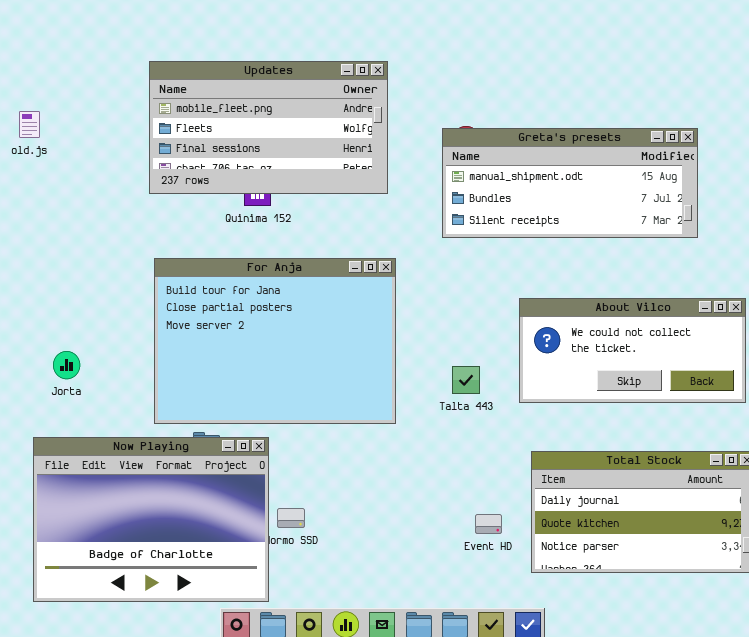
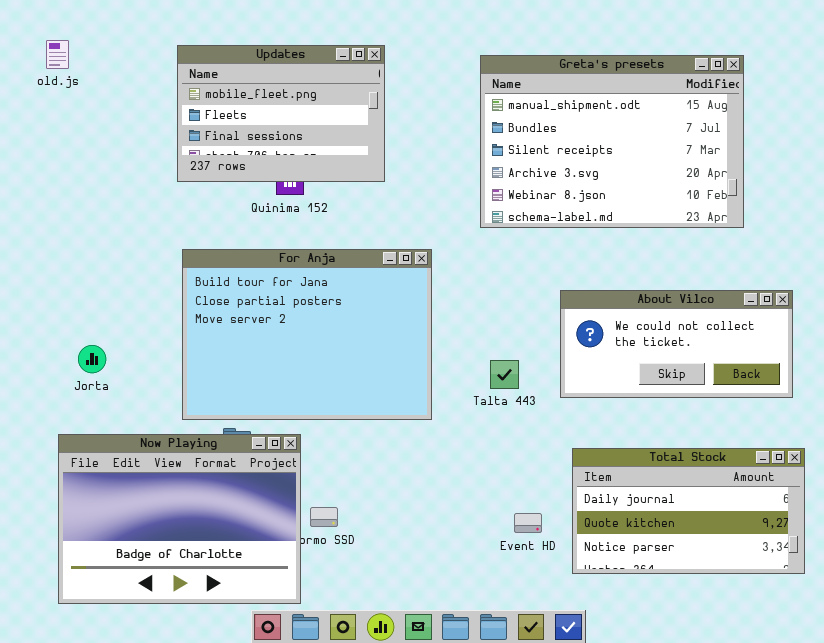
Updates: [149,61,388,194] -> [177,45,385,182], resized
old.js: [19,111,40,138] -> [46,40,69,69], moved
Greta's presets: [442,128,698,238] -> [480,55,744,228], resized

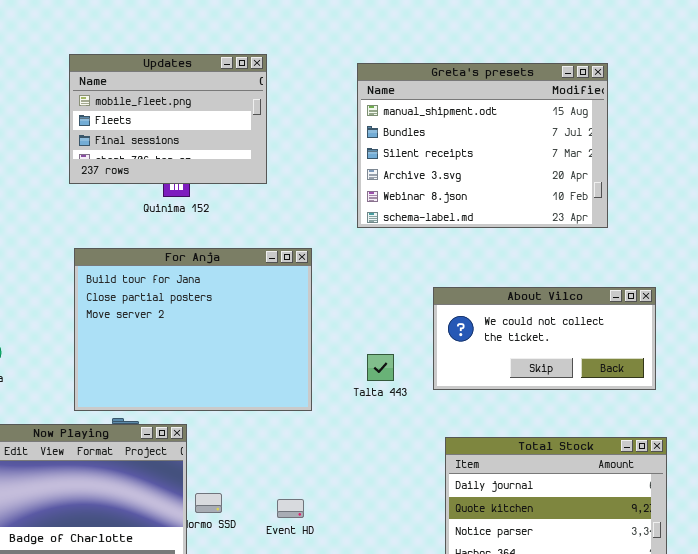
Event HD: [514,513,542,533] -> [277,499,304,518], moved

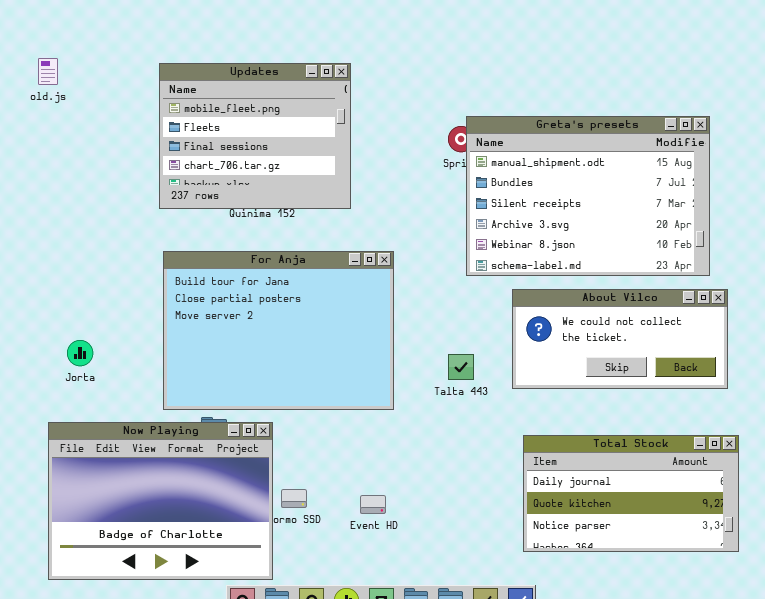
Updates: [69,54,267,184] -> [159,63,351,209], resized
Greta's presets: [357,63,608,228] -> [466,116,710,276], moved

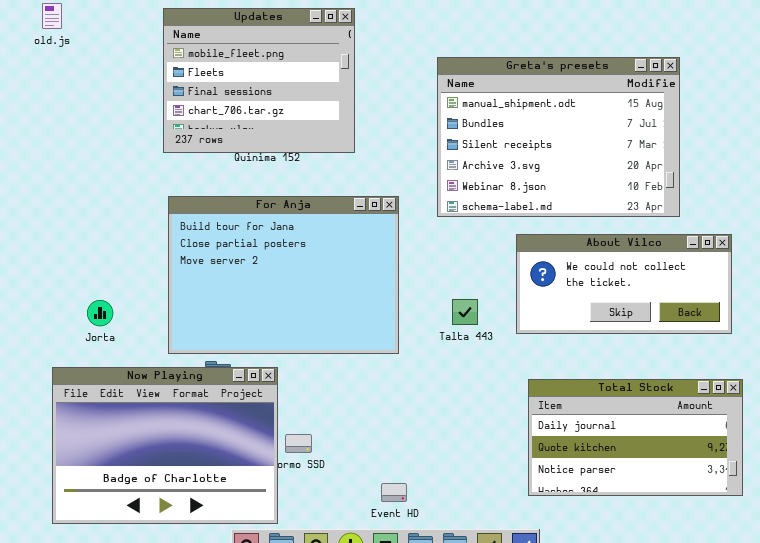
Greta's presets: [466,116,710,276] -> [437,57,680,217], moved
Jorta: [67,340,93,366] -> [87,300,113,326], moved
Event HD: [360,495,386,514] -> [381,483,407,502], moved

